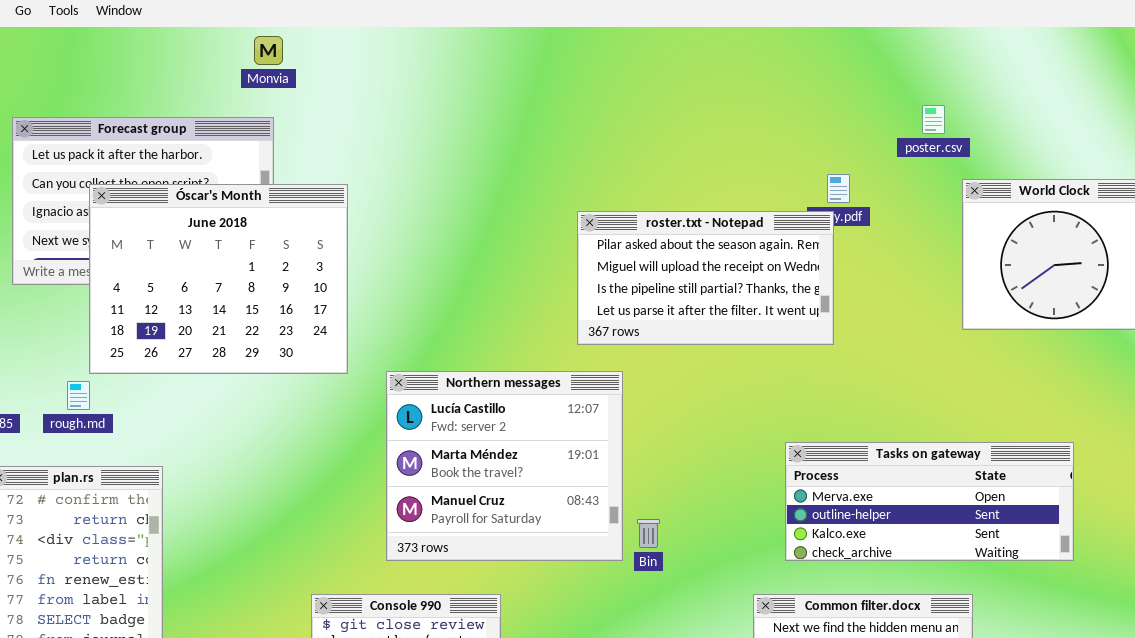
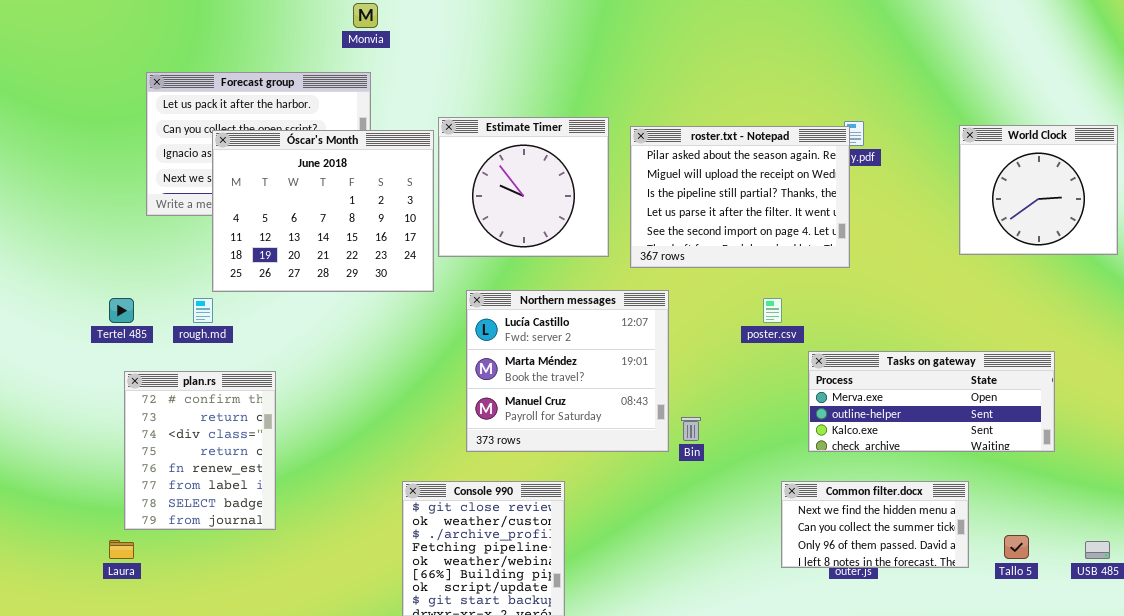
poster.csv: [922,105,945,134] -> [763,298,782,323], moved
Estimate Timer: none -> [438,117,609,257], opened
roster.txt - Notepad: [577,211,834,345] -> [630,126,850,268], resized

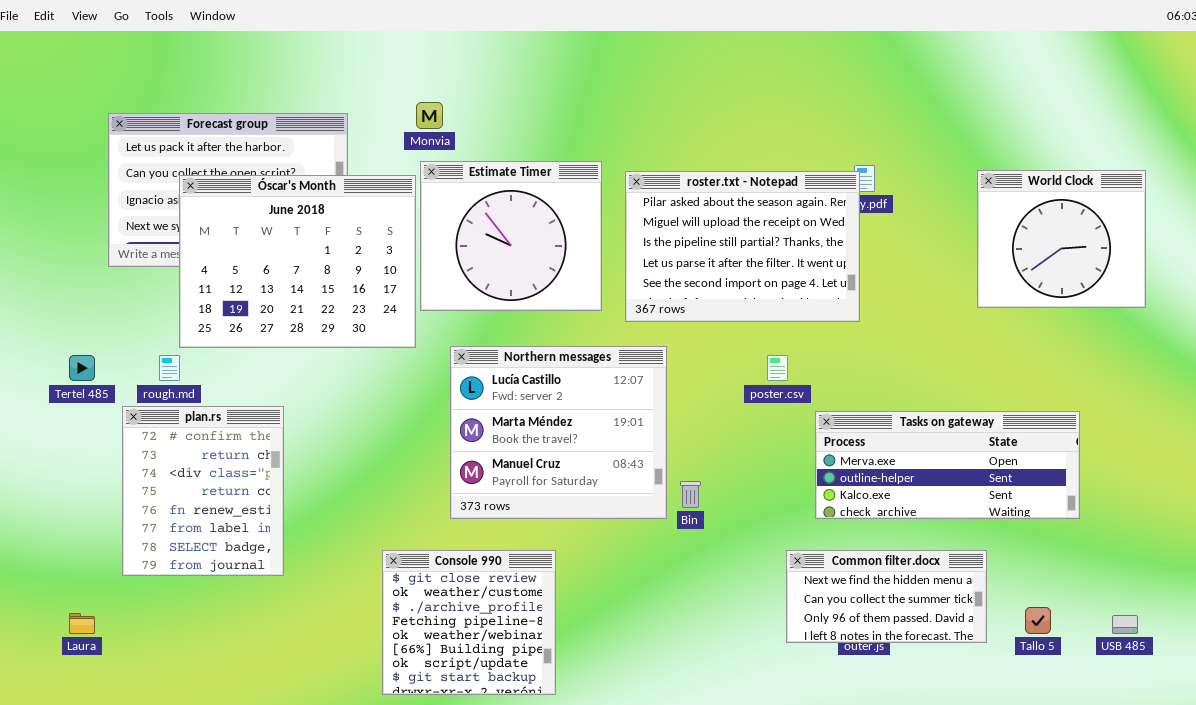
Monvia: [353,3,378,28] -> [416,102,443,129], moved
plan.rs: [124,371,276,530] -> [122,406,284,576], moved

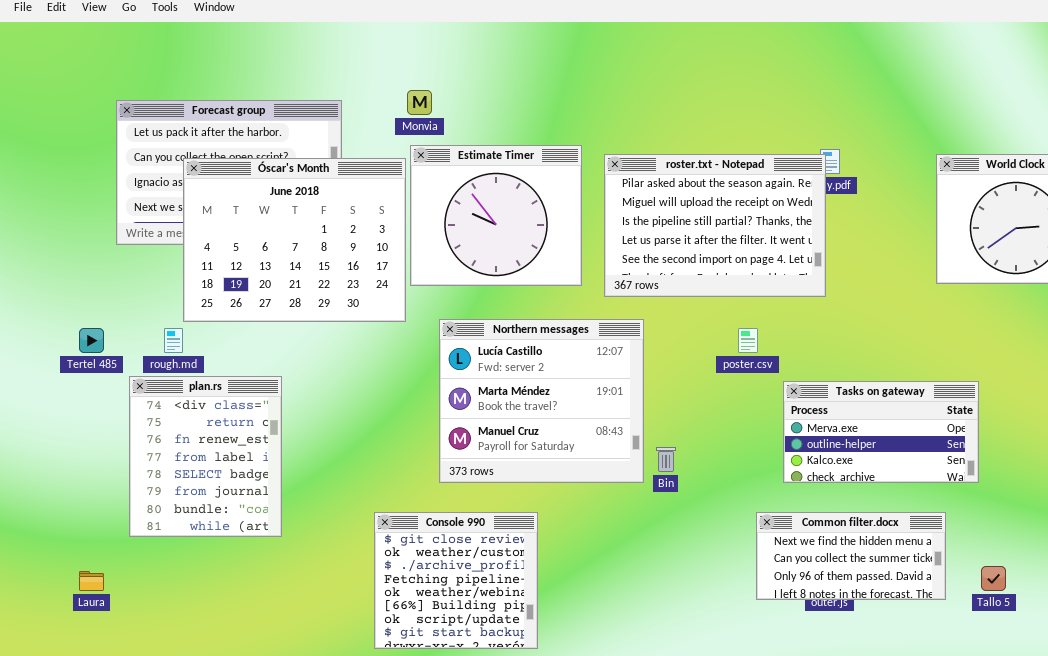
plan.rs: [122,406,284,576] -> [129,376,282,537], scrolled down 2 rows
Tasks on gateway: [815,411,1080,519] -> [783,381,979,483], resized

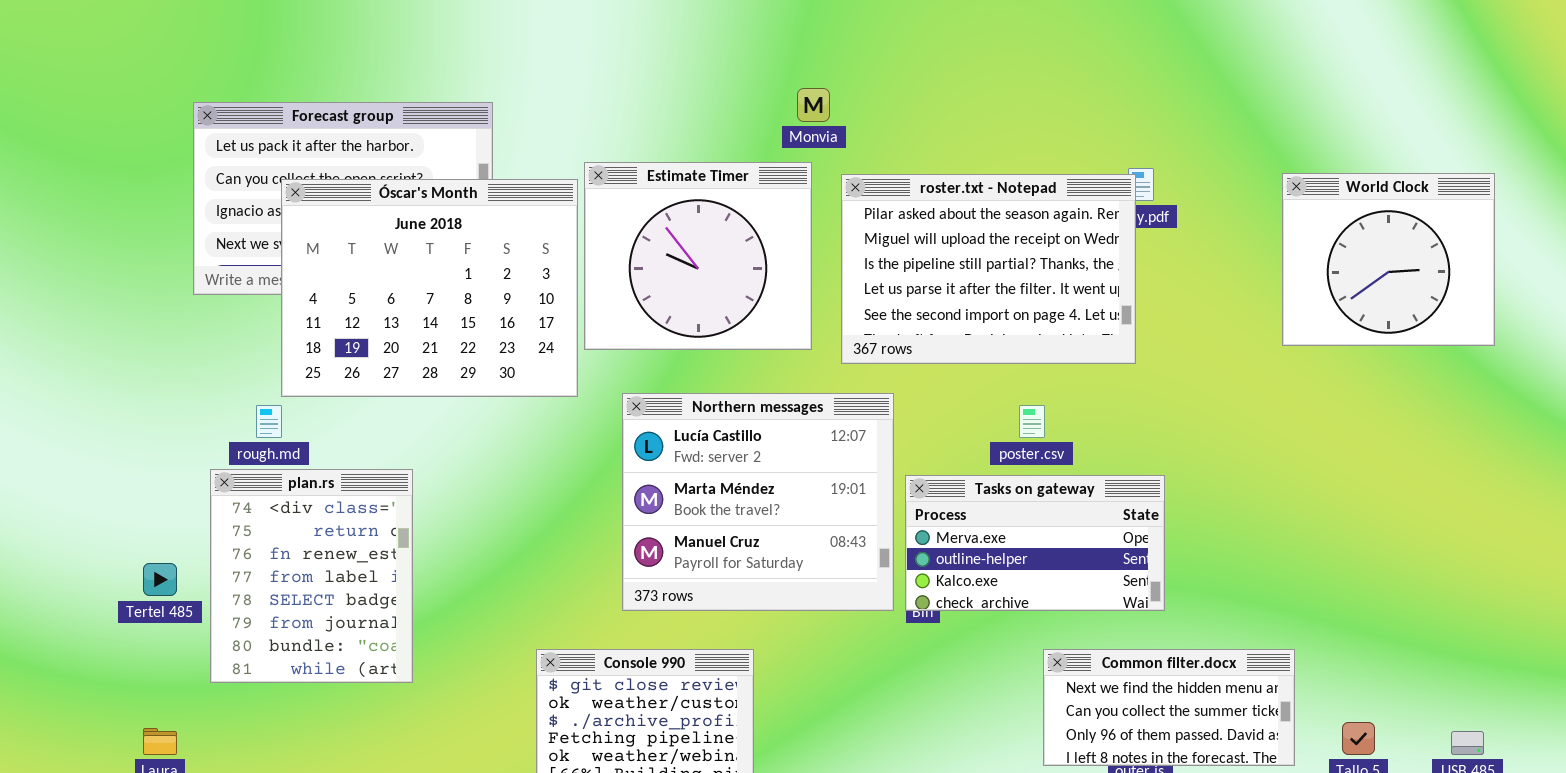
Monvia: [407,90,432,115] -> [797,88,830,122], moved
Tertel 485: [79,328,104,353] -> [143,563,177,596], moved
Tasks on gateway: [783,381,979,483] -> [905,475,1165,611], moved

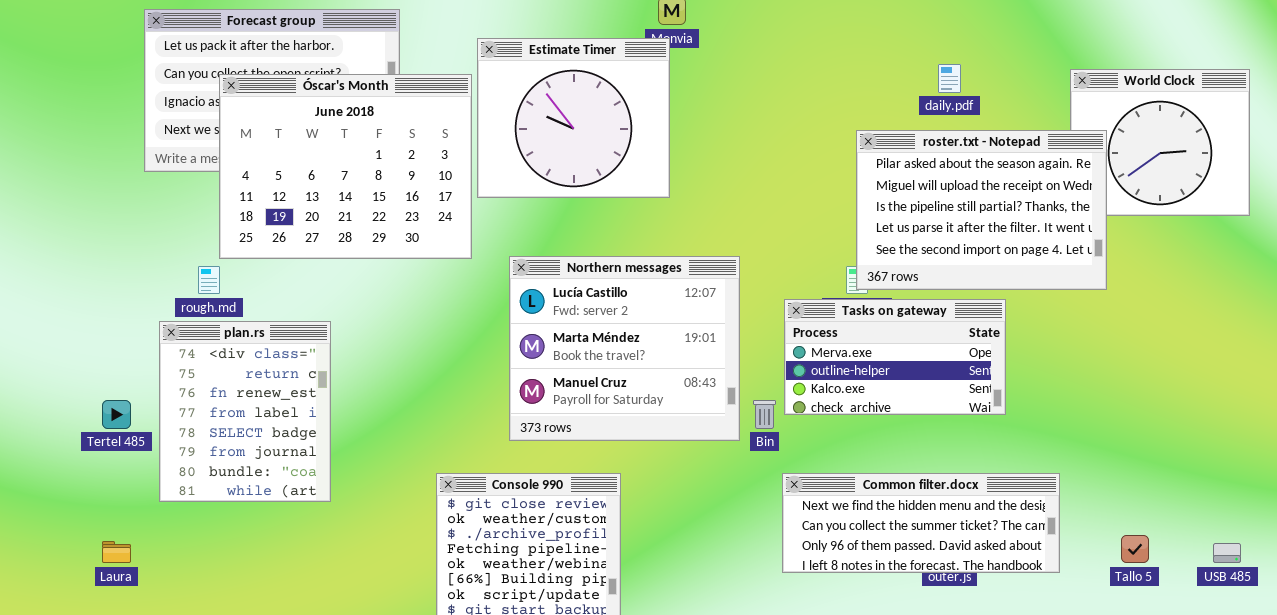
Estimate Timer: [584,162,812,350] -> [477,38,670,198], moved
roster.txt - Notepad: [841,174,1136,364] -> [856,130,1107,290], moved
Tasks on gateway: [905,475,1165,611] -> [784,299,1006,415], moved
Common filter.docx: [1043,649,1295,766] -> [782,473,1060,573], moved, resized

